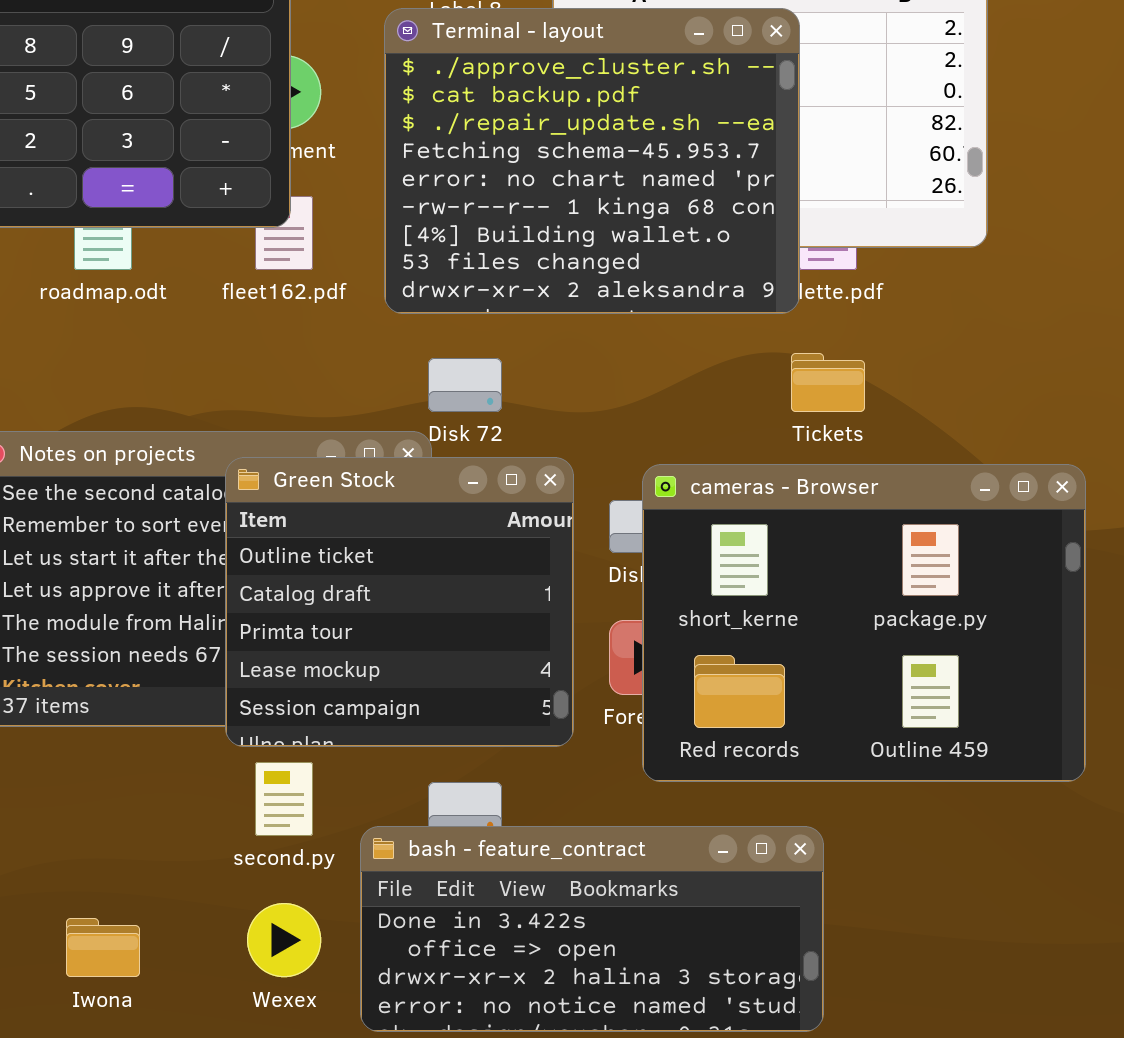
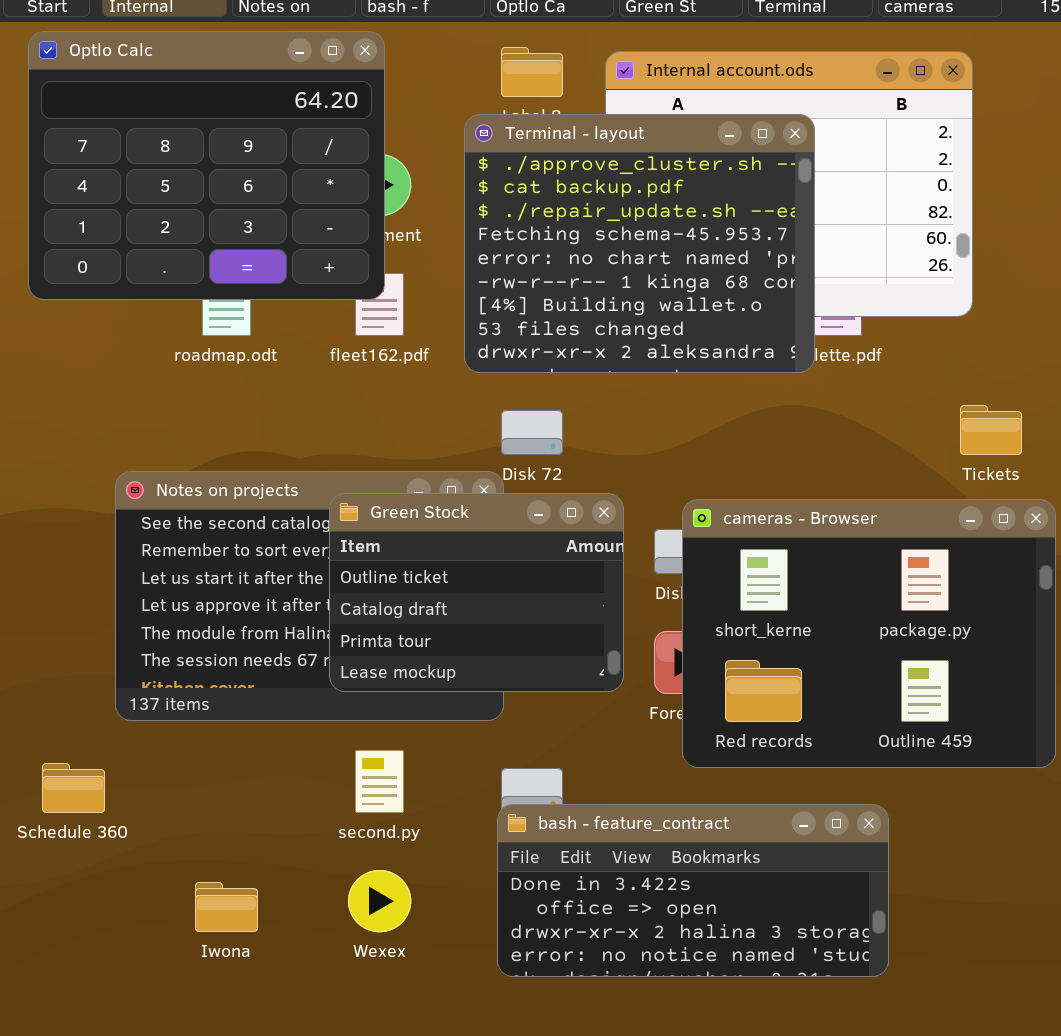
Tickets: [791,353,865,412] -> [960,405,1022,455], moved
Green Stock: [225,457,574,747] -> [329,493,624,692], resized
bash - feature_contract: [360,826,824,1032] -> [497,804,889,977], moved

